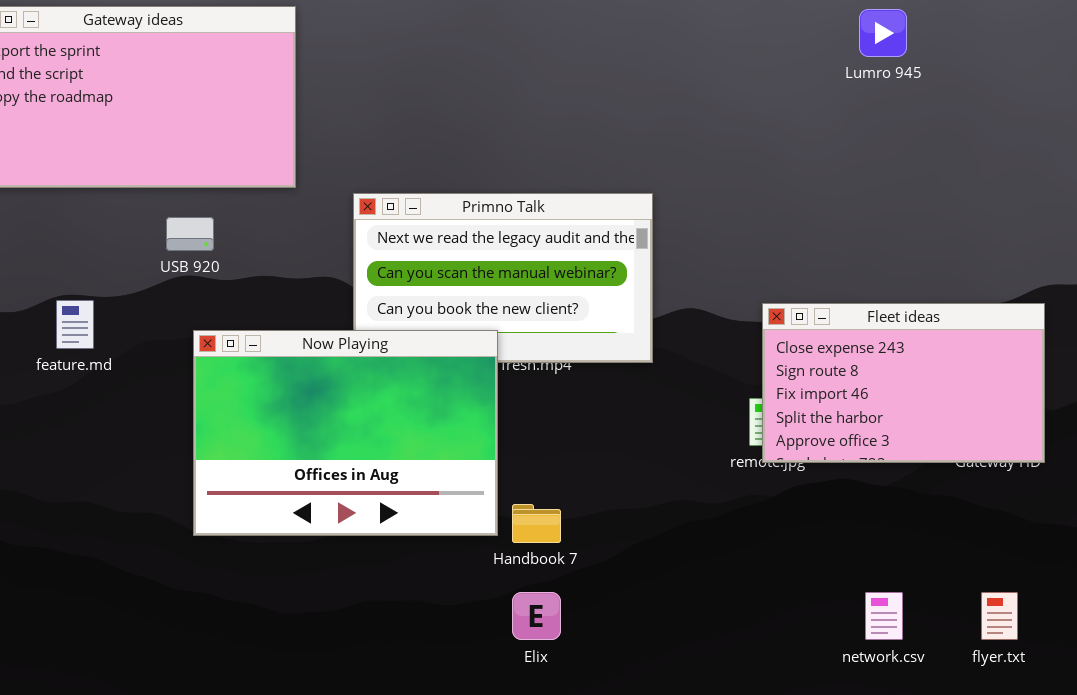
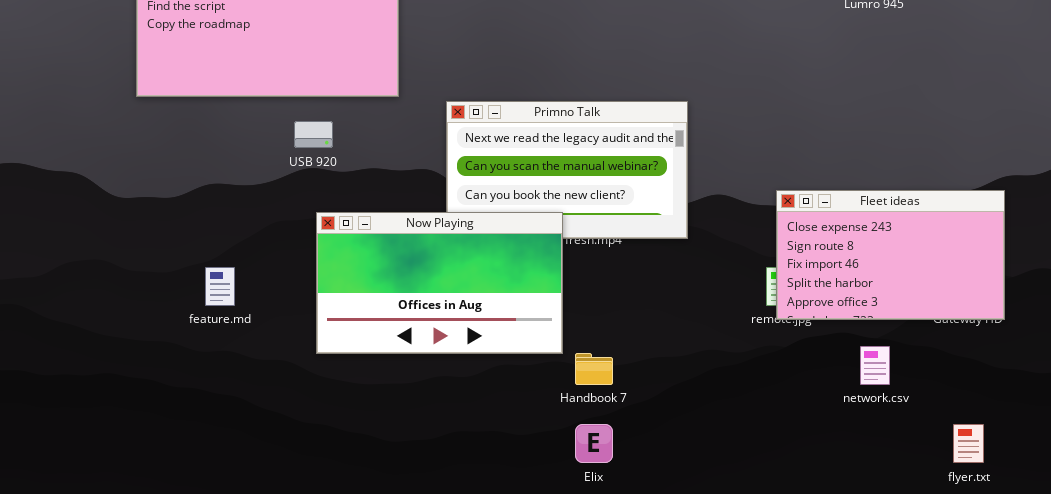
feature.md: [56,300,94,349] -> [205,267,235,306], moved
Now Playing: [193,330,498,536] -> [316,212,563,354], resized
network.csv: [865,592,903,640] -> [860,346,890,385], moved

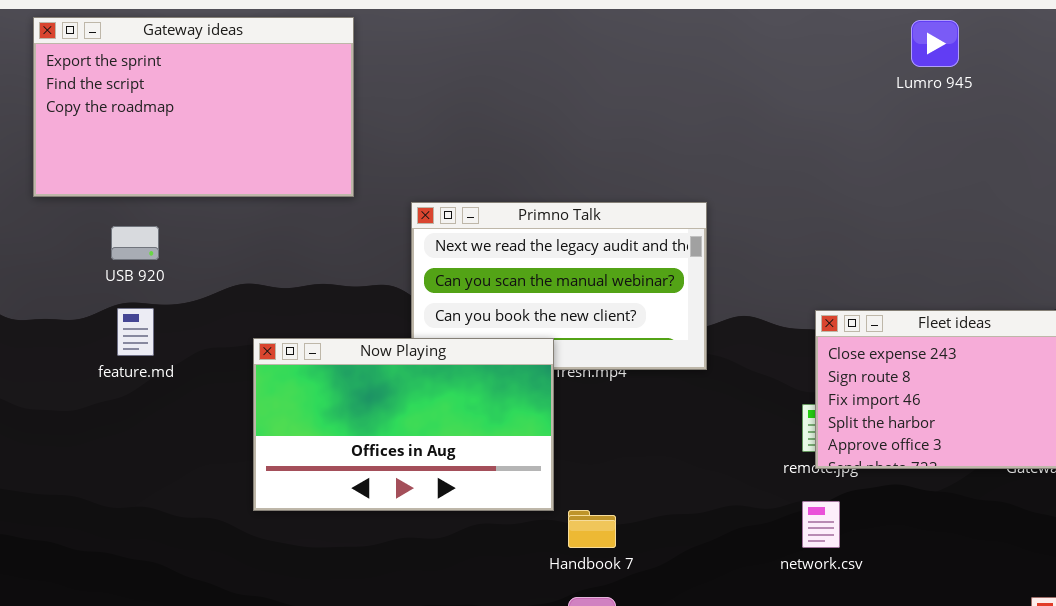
USB 920: [294,121,333,148] -> [111,226,159,260], moved
feature.md: [205,267,235,306] -> [117,308,154,356], moved
network.csv: [860,346,890,385] -> [802,501,840,548], moved

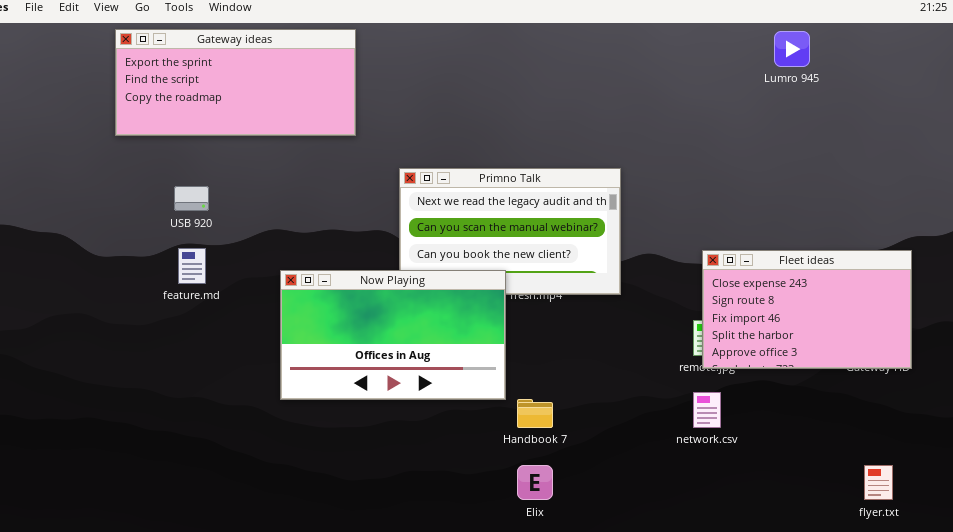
Gateway ideas: [33,17,354,197] -> [115,29,356,136], resized

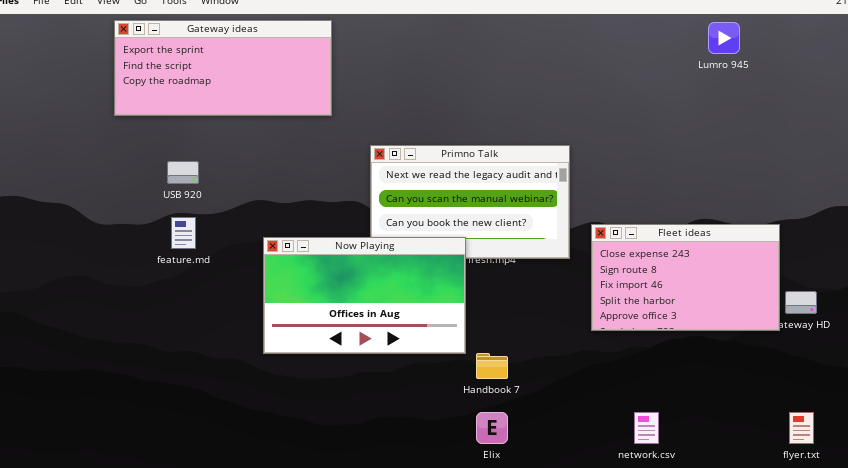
Fleet ideas: [702,250,912,369] -> [591,224,780,331], moved
network.csv: [693,392,721,428] -> [634,412,659,444], moved

